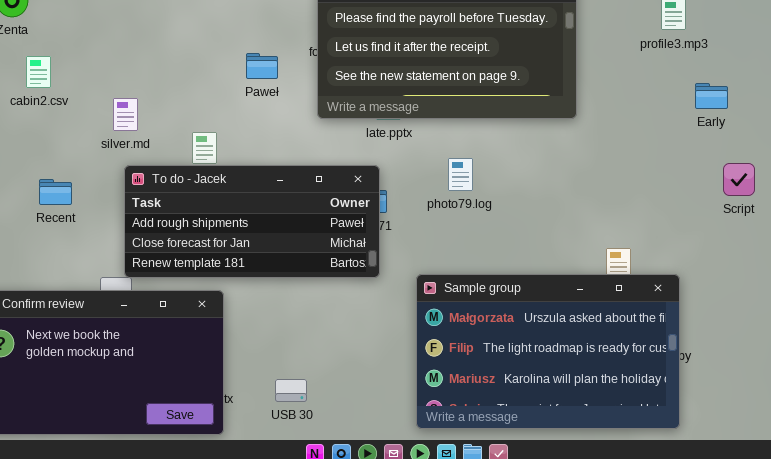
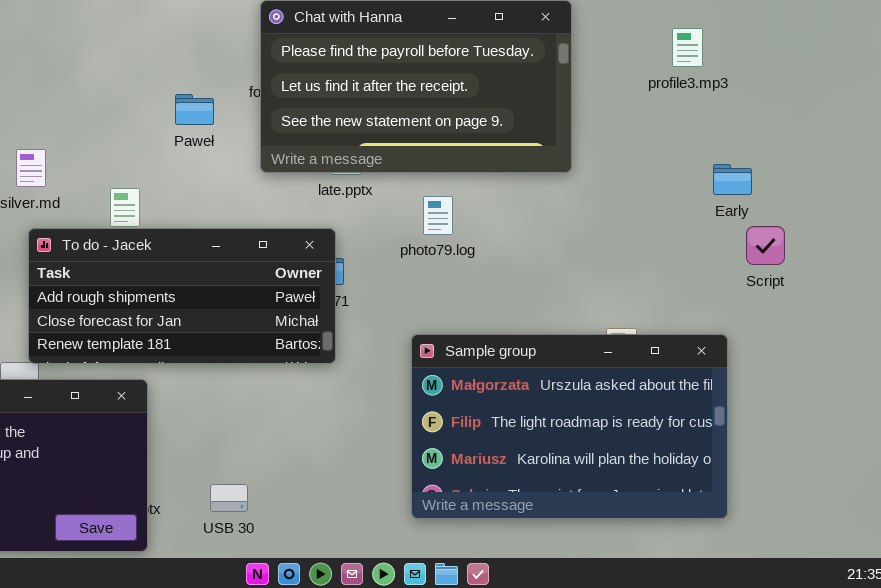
Early: [695,83,728,109] -> [713,164,752,195], moved
photo79.log: [448,158,473,191] -> [423,196,453,235], moved
Sample group: [416,274,680,429] -> [411,334,728,519], moved

